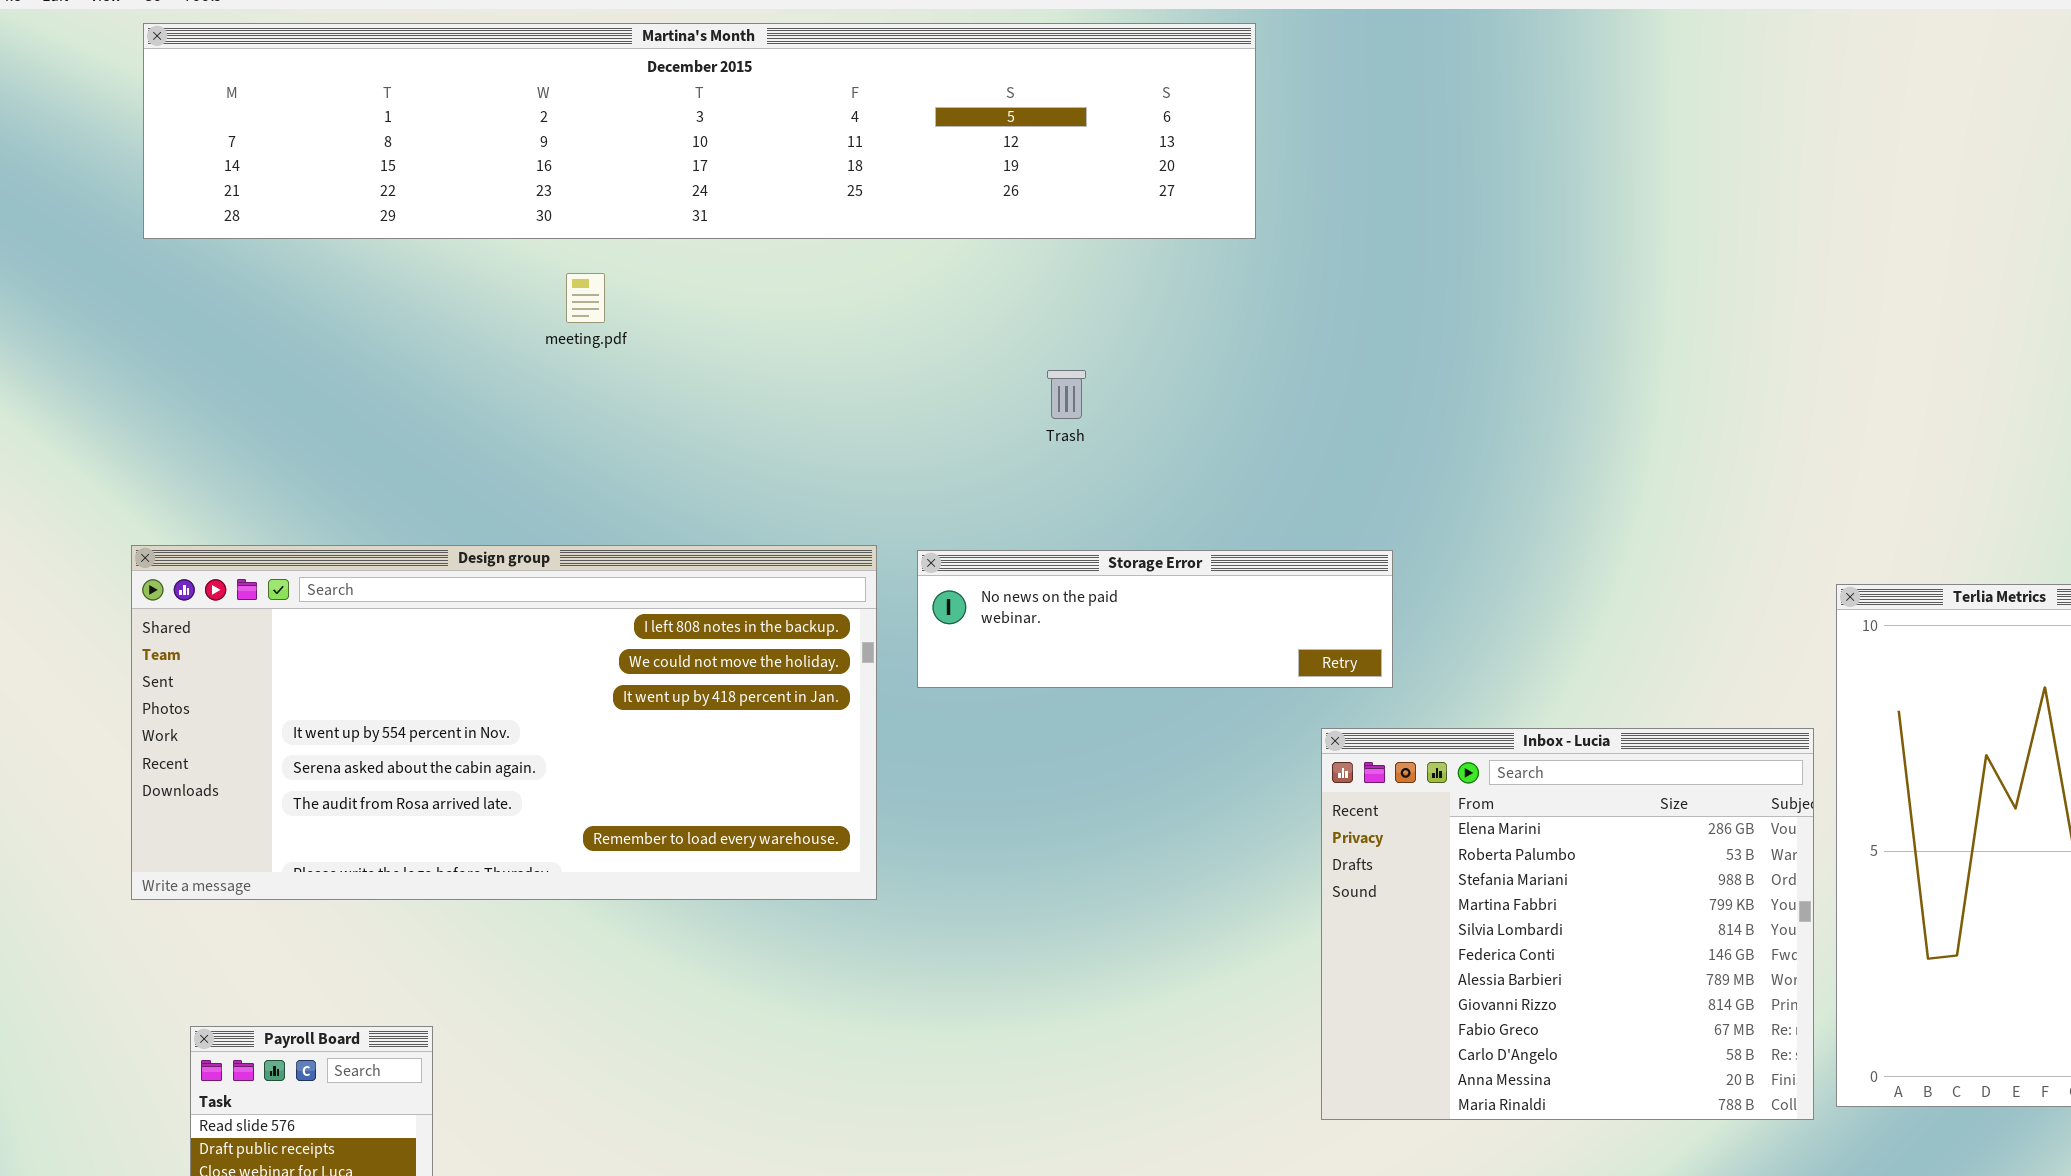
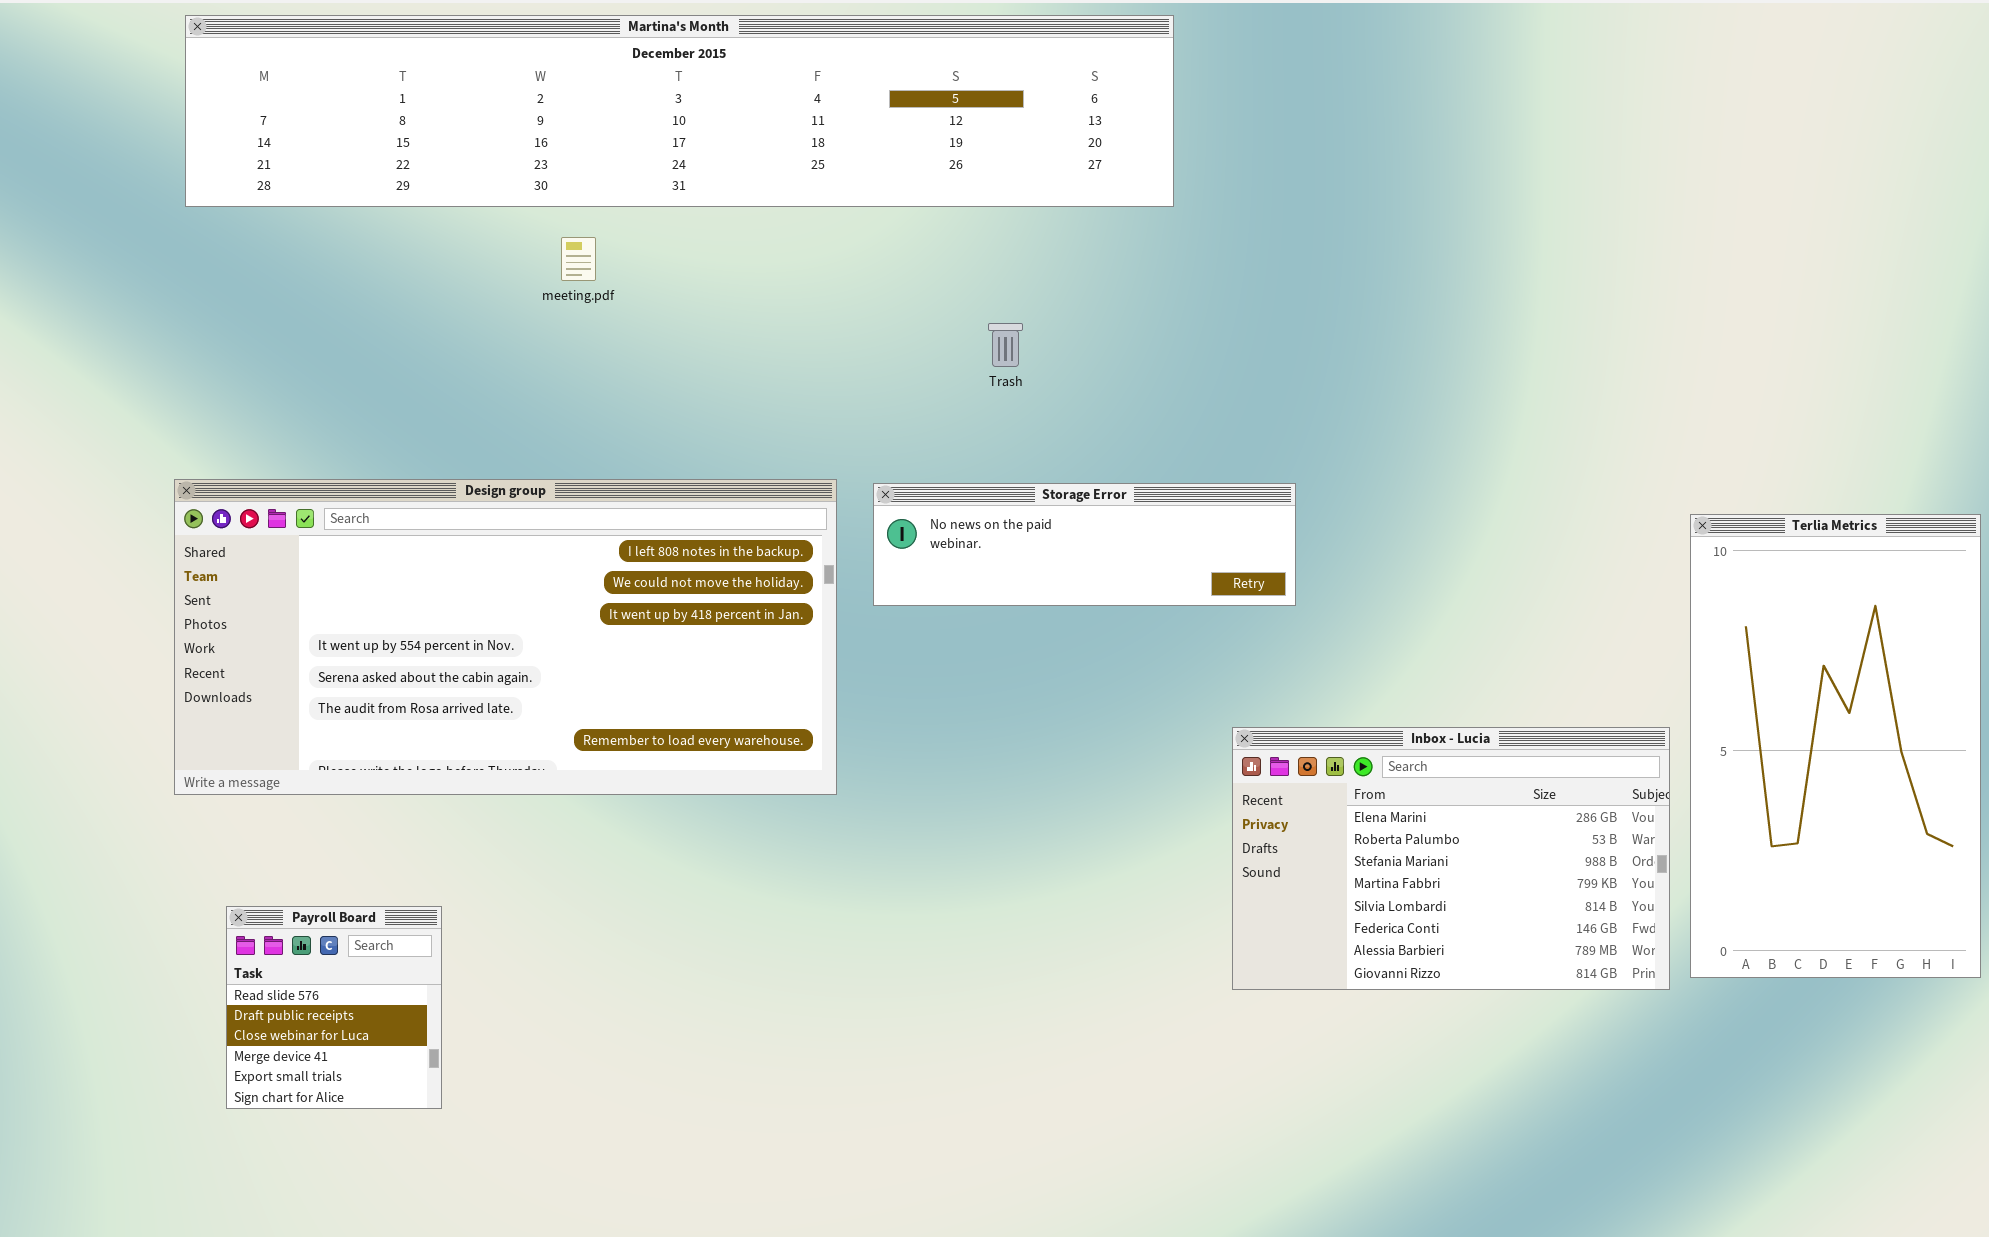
Inbox - Lucia: [1321,728,1814,1120] -> [1232,727,1670,990], resized

